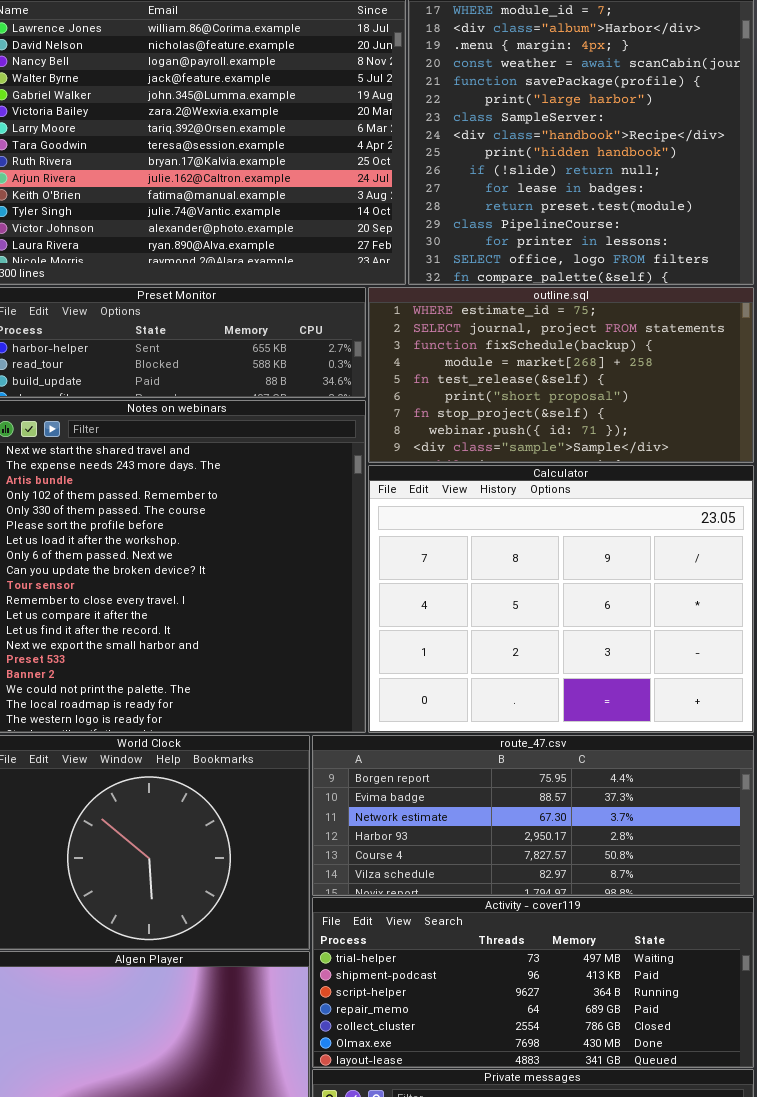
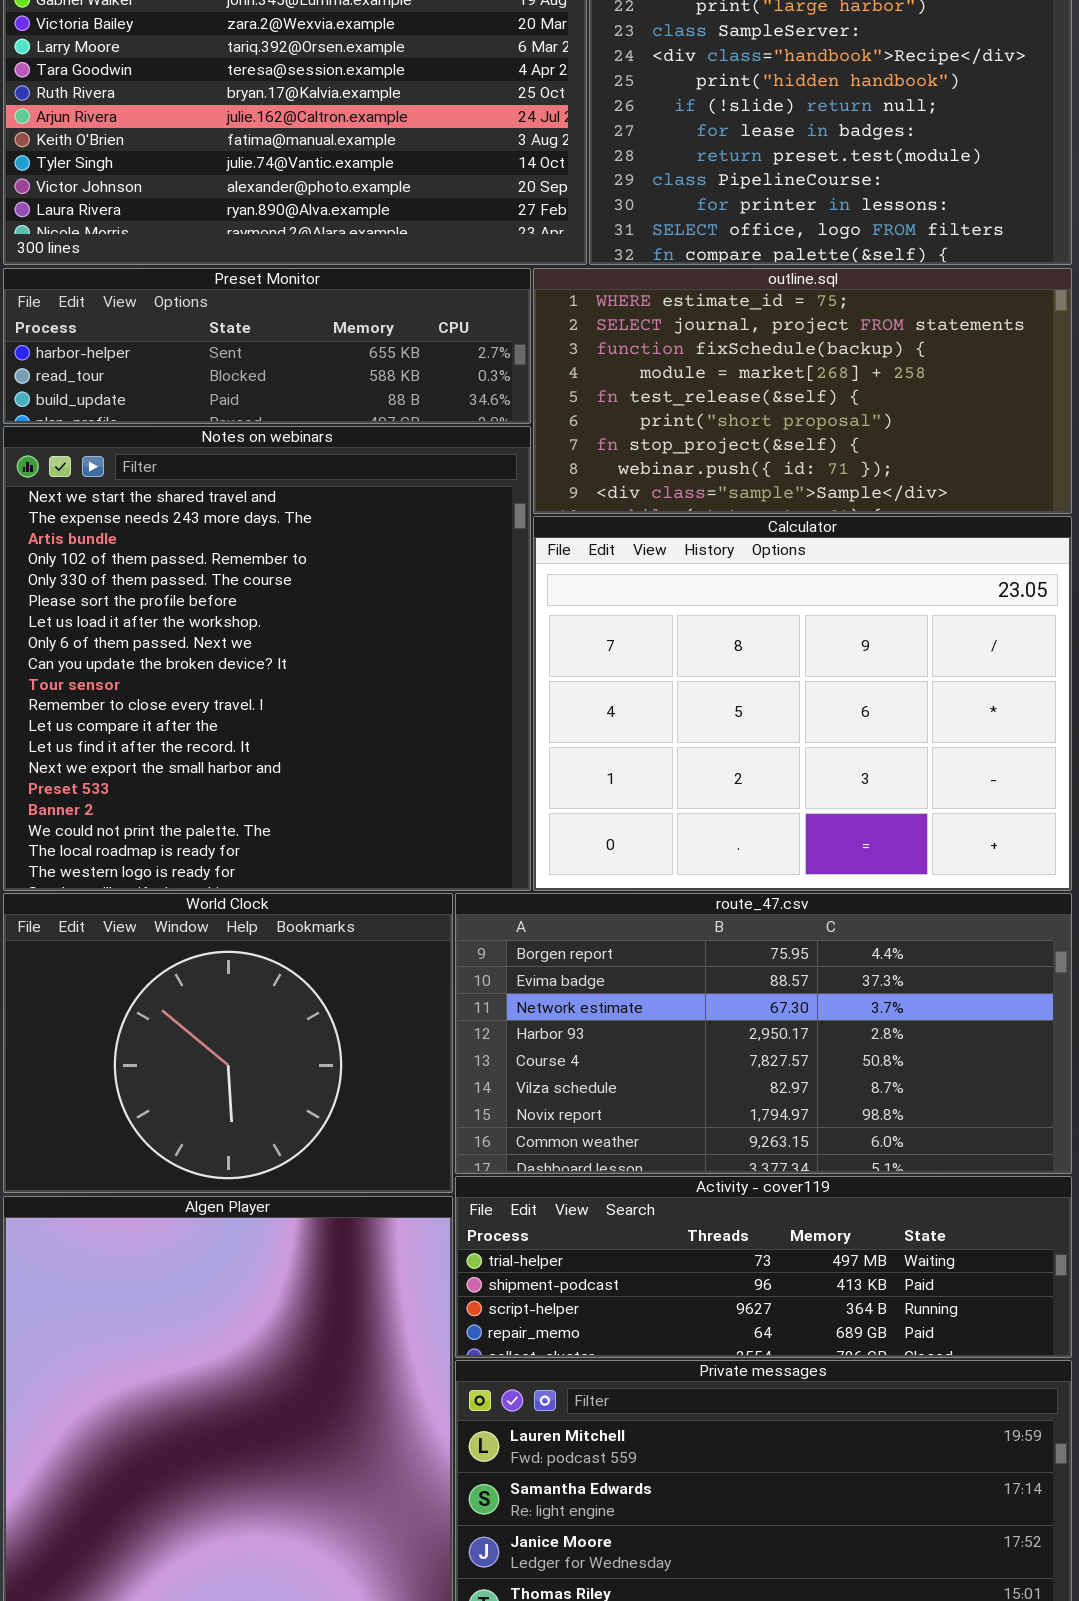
route_47.csv: [312,735,754,896] -> [455,893,1072,1174], resized
Activity - cover119: [312,897,754,1068] -> [455,1176,1072,1358], resized

